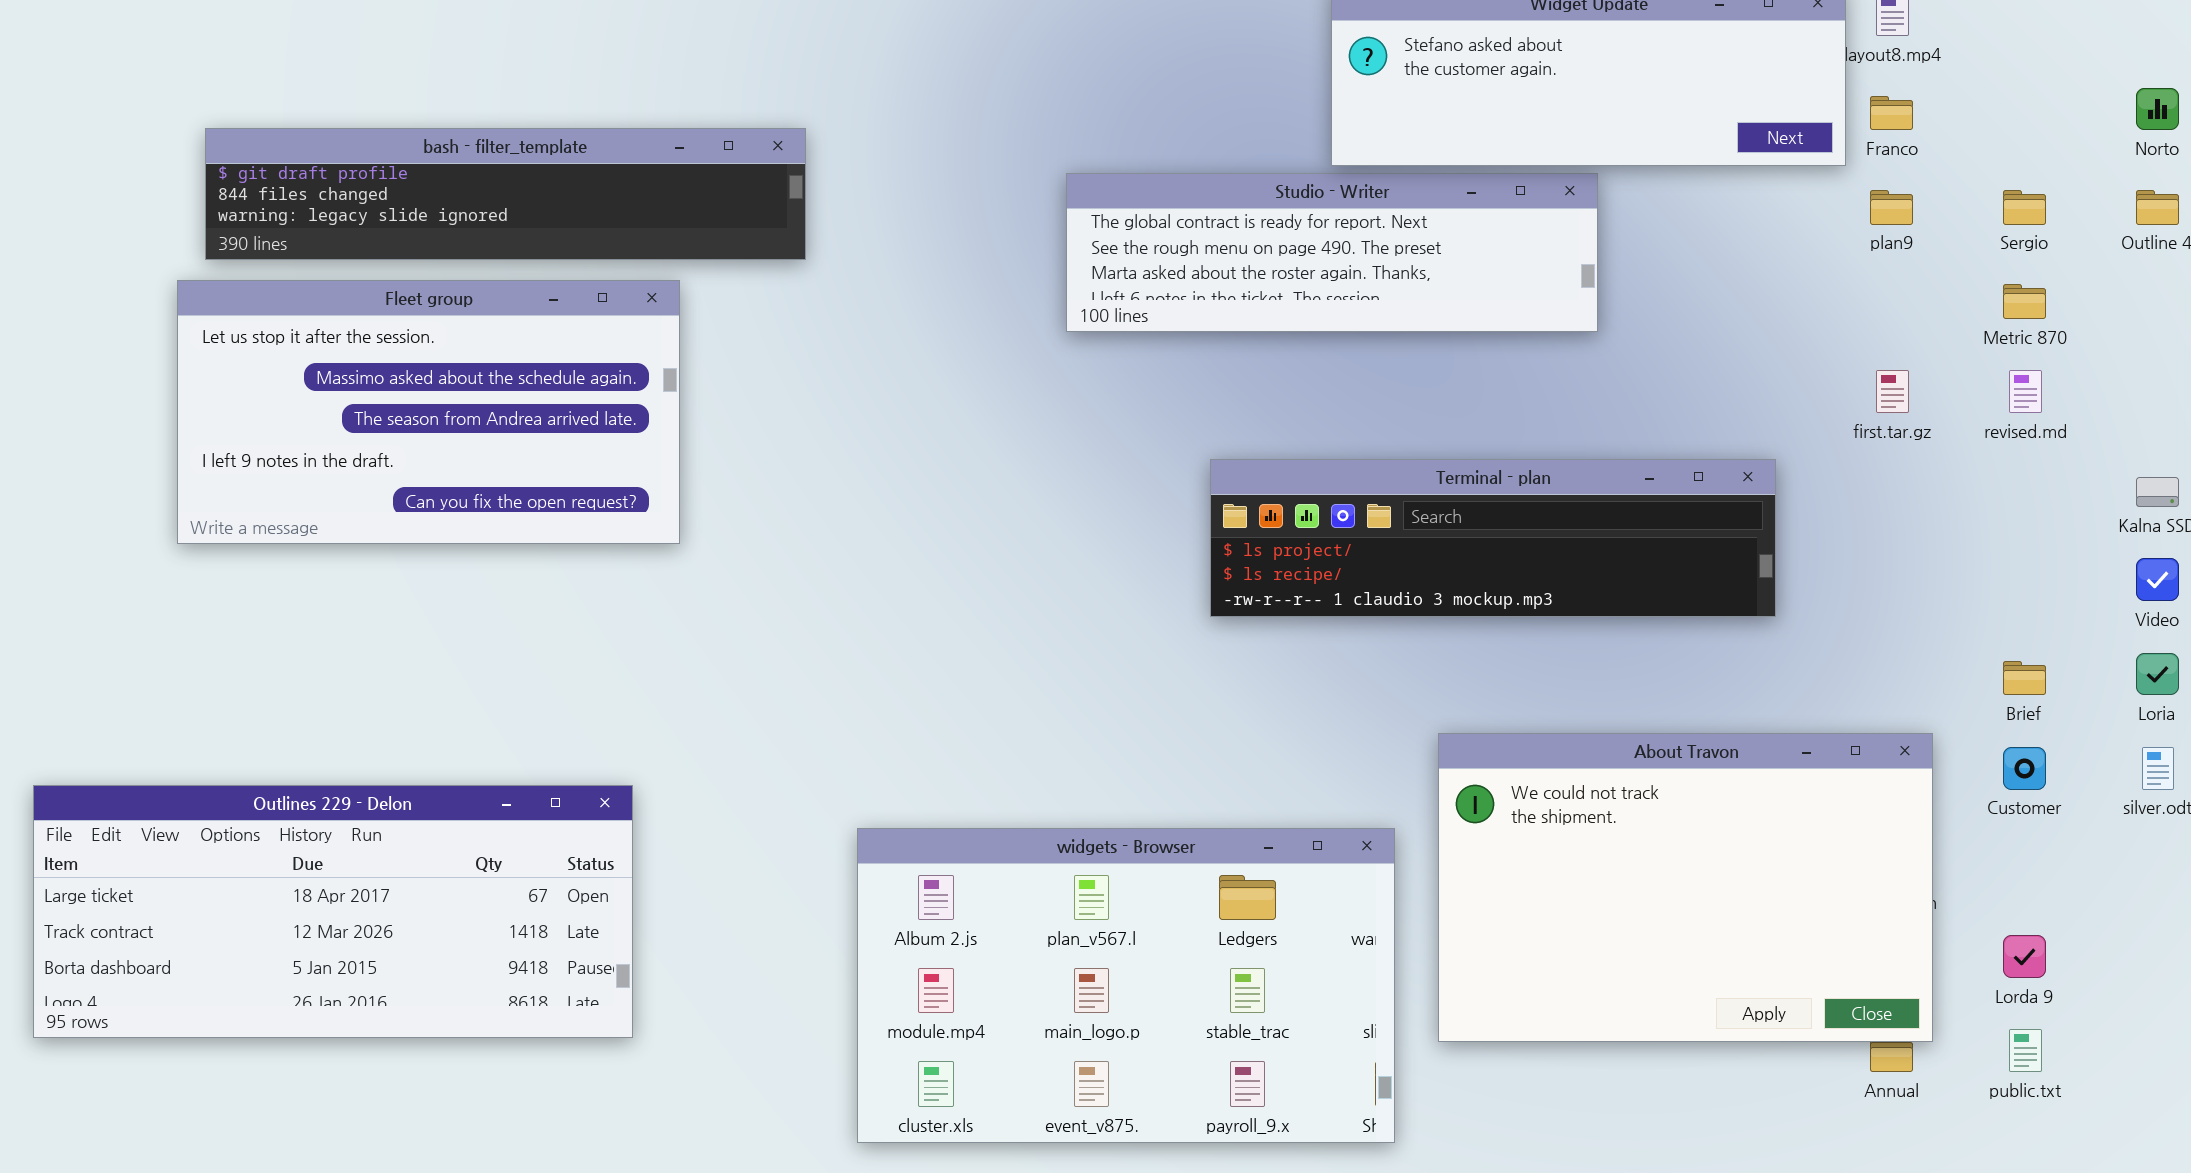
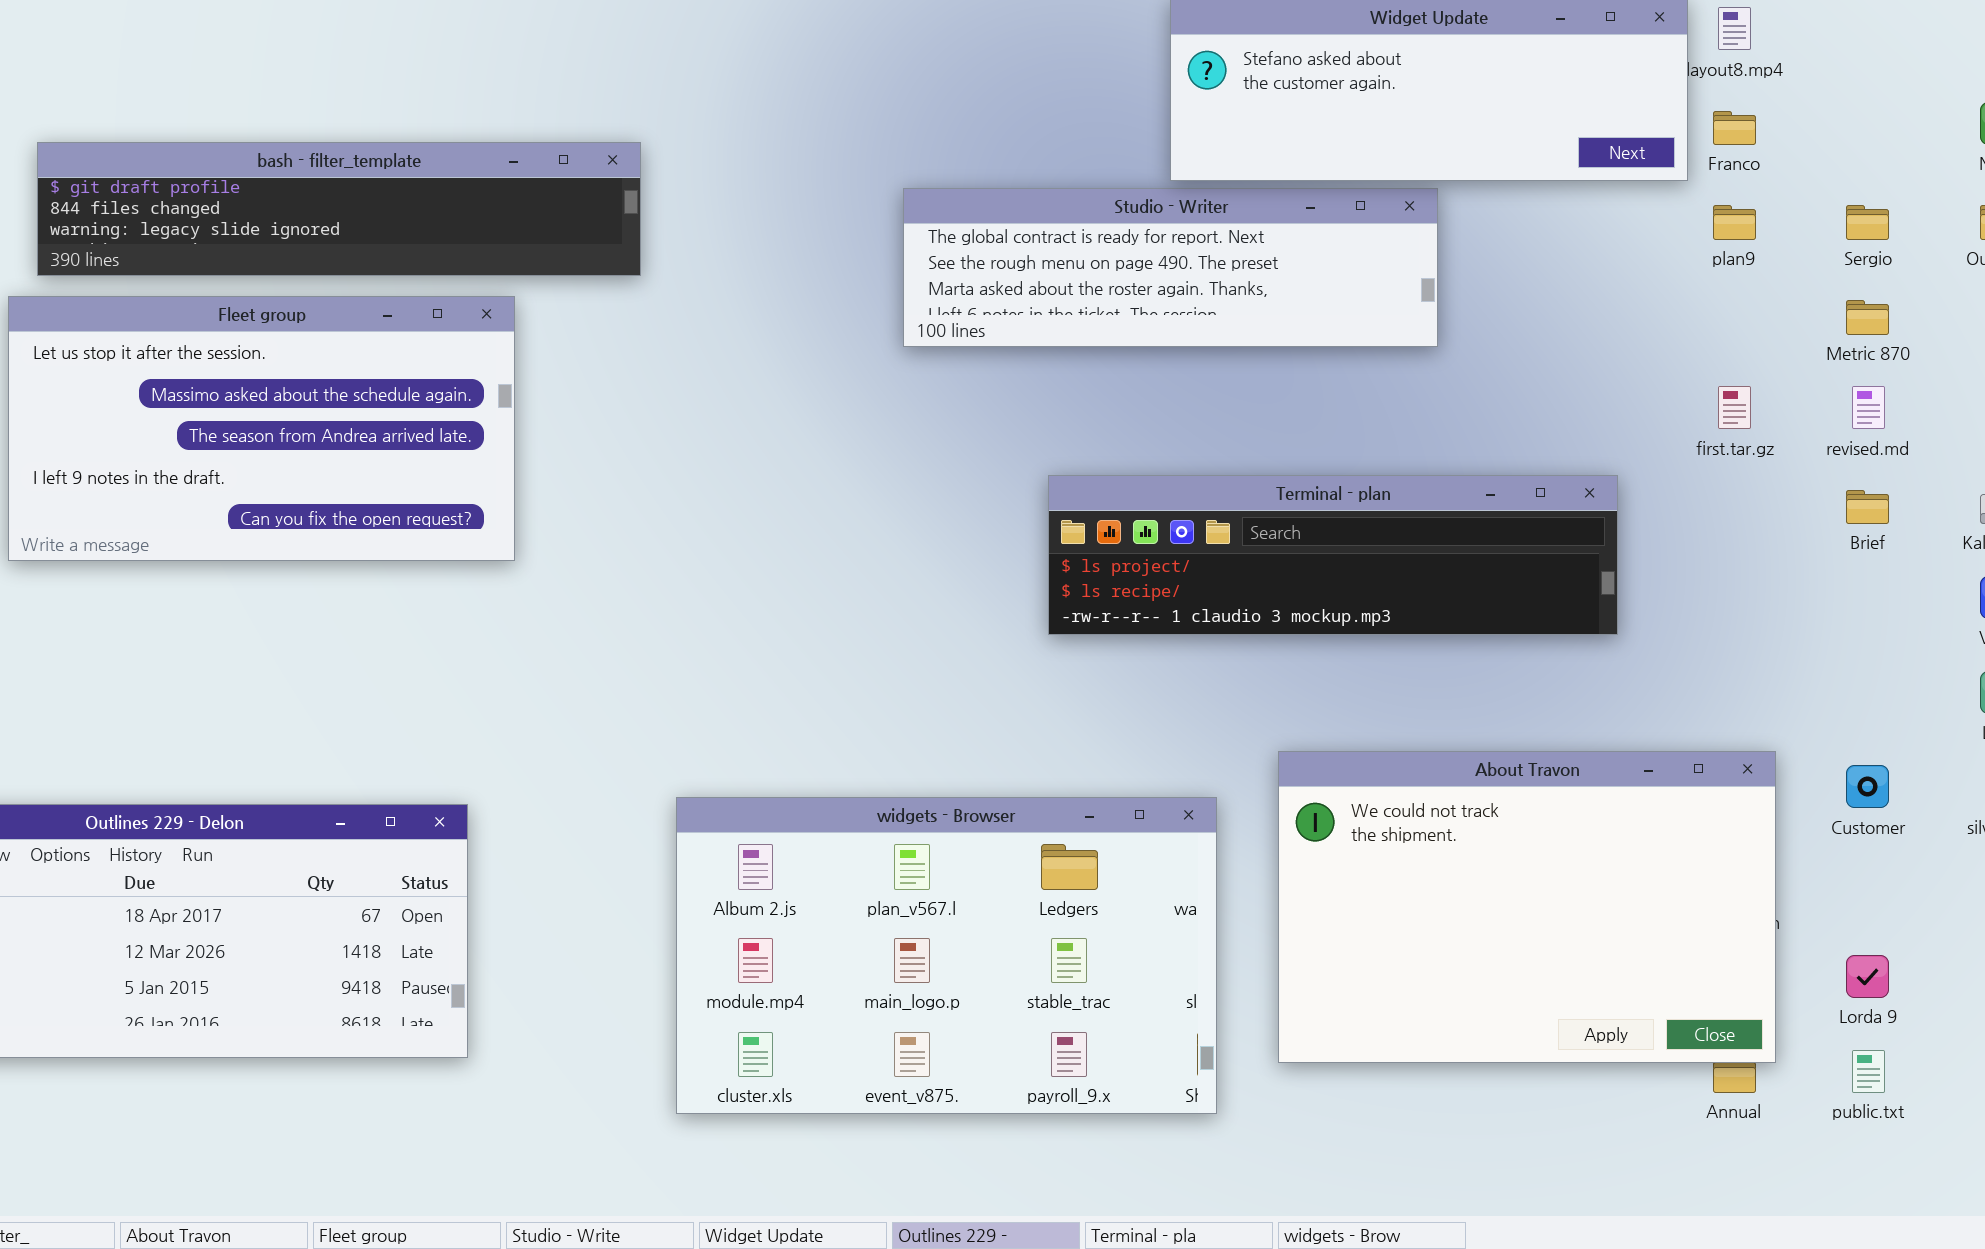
Brief: [2003,661,2046,695] -> [1846,490,1889,524], moved
widgets - Browser: [857,828,1395,1143] -> [676,797,1217,1114], moved

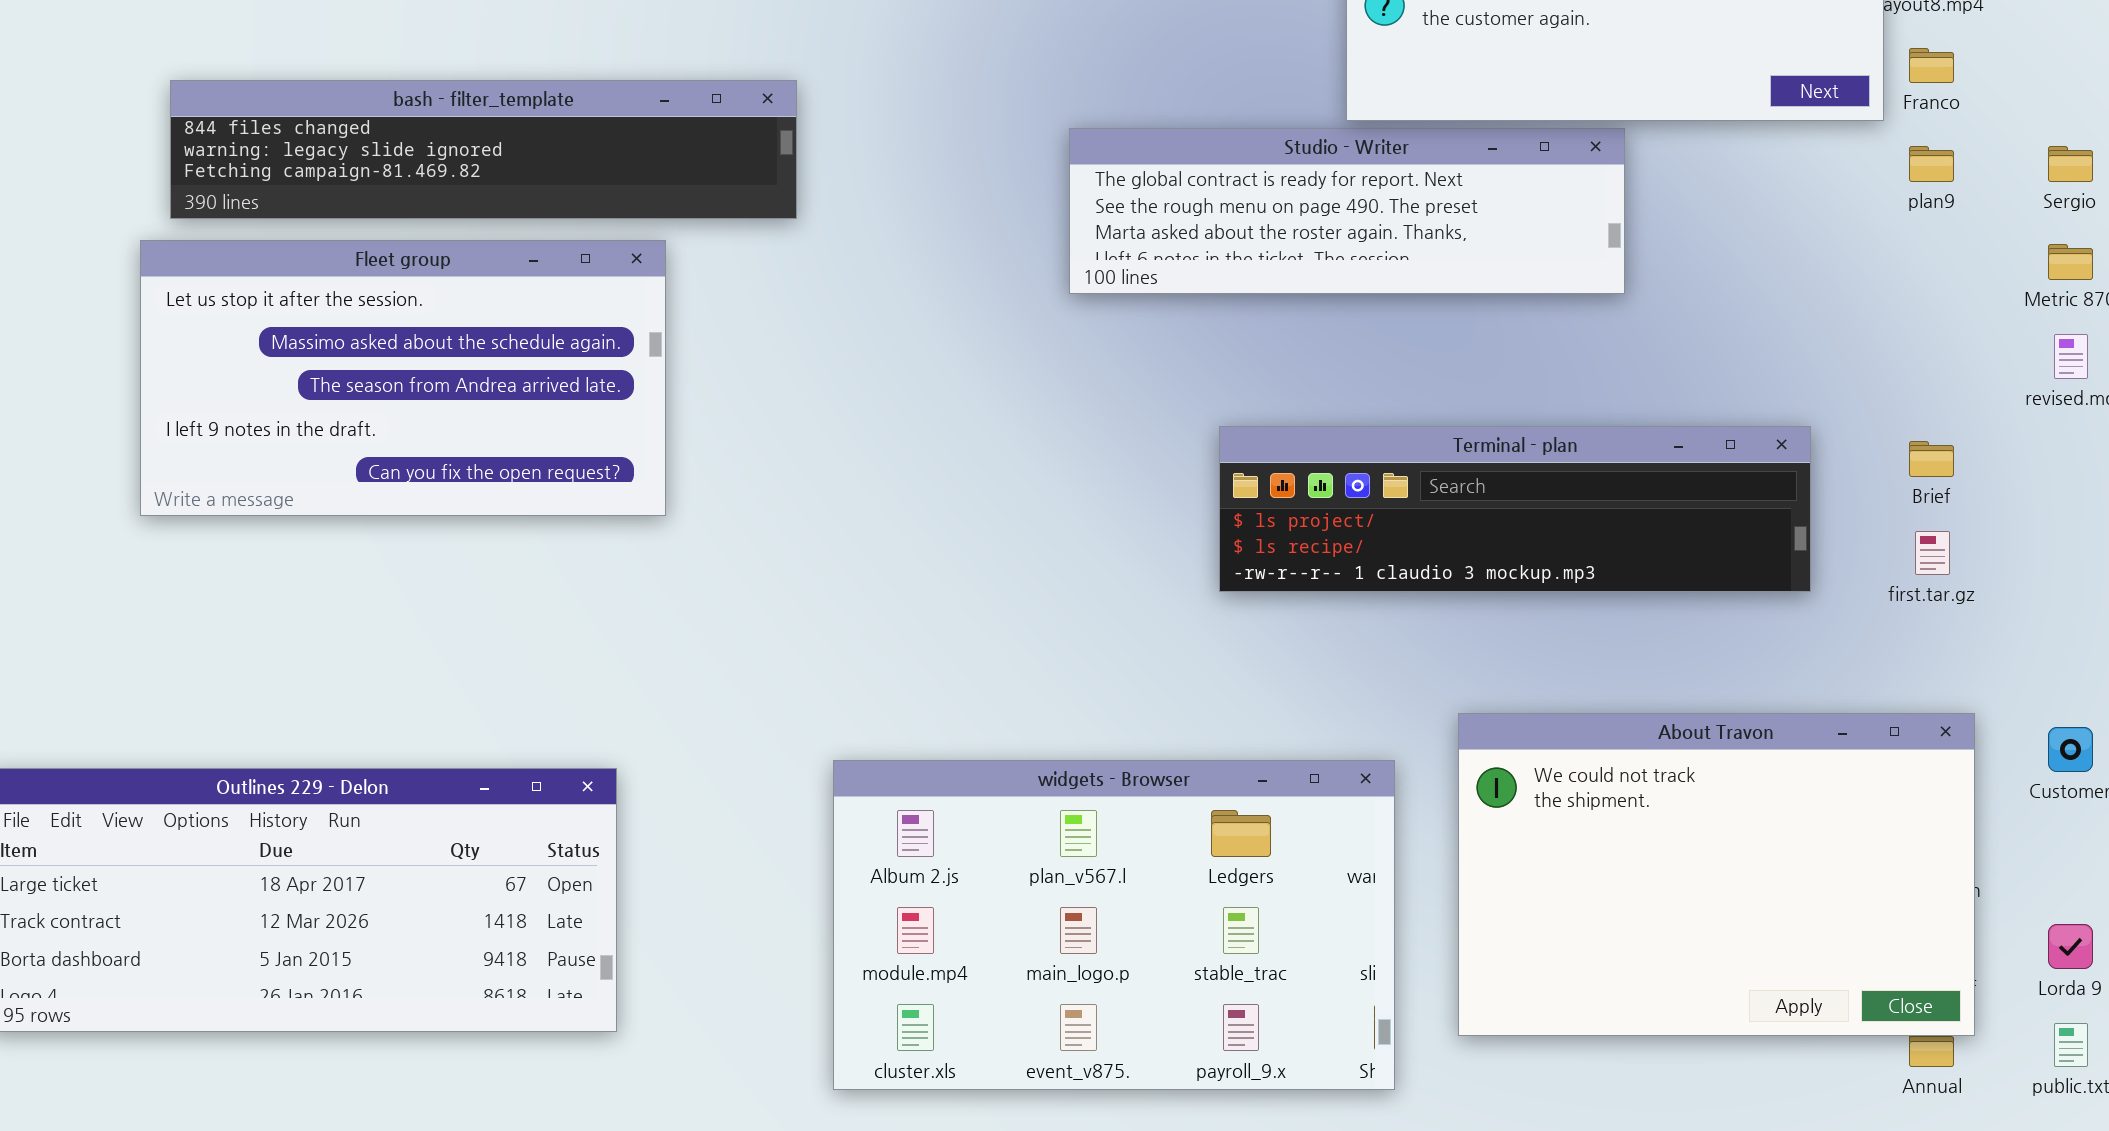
bash - filter_template: [37,142,641,276] -> [170,80,797,219], scrolled down 1 row
first.tar.gz: [1718,386,1751,429] -> [1915,531,1950,575], moved
Brief: [1846,490,1889,524] -> [1909,441,1954,477], moved

